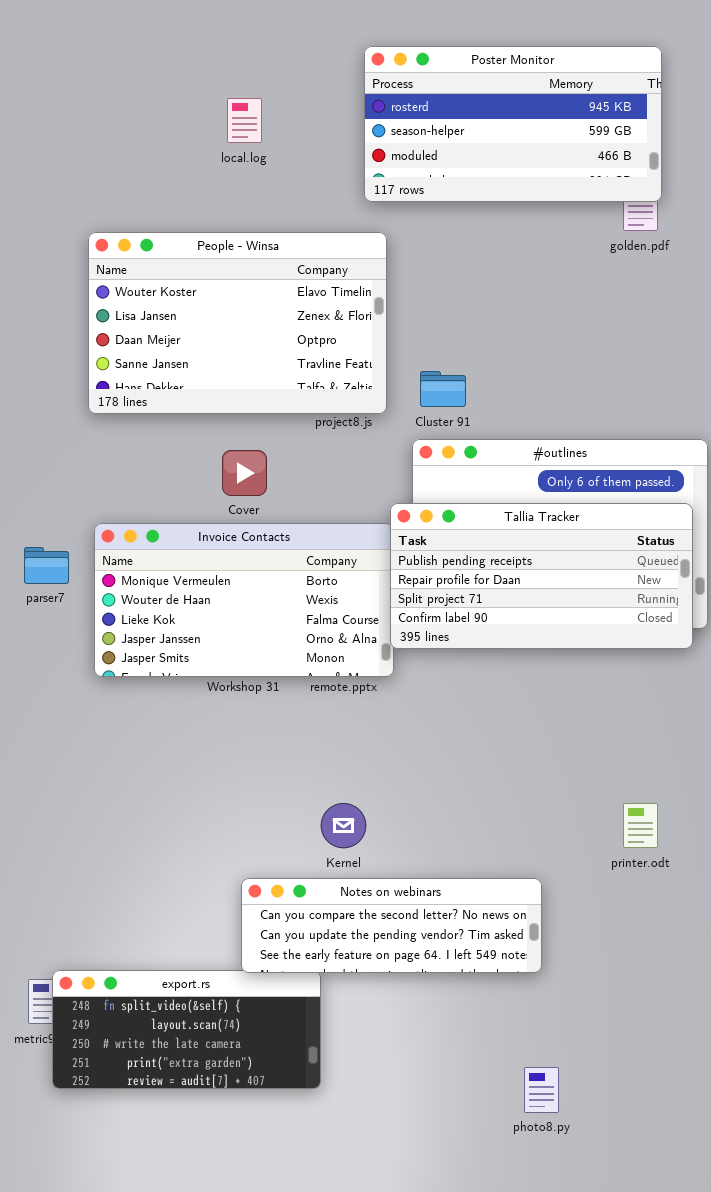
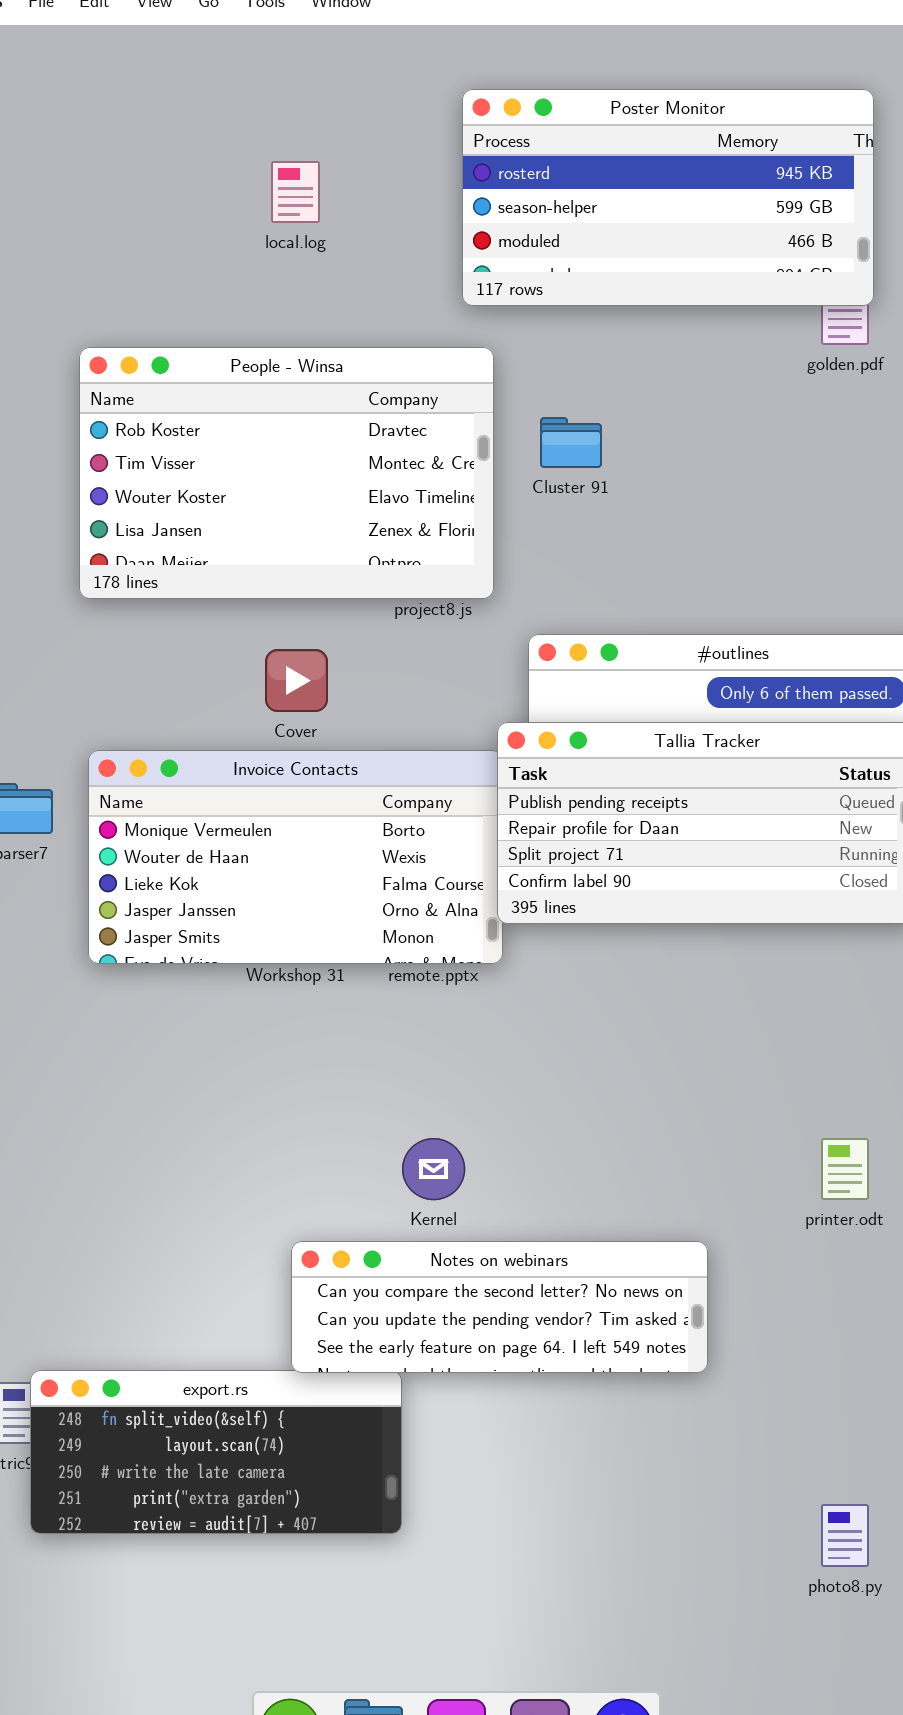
People - Winsa: [88,232,387,414] -> [79,347,494,599], scrolled up 2 rows
Cluster 91: [420,371,466,407] -> [540,417,602,468], moved
photo8.py: [524,1067,559,1113] -> [821,1504,869,1567], moved

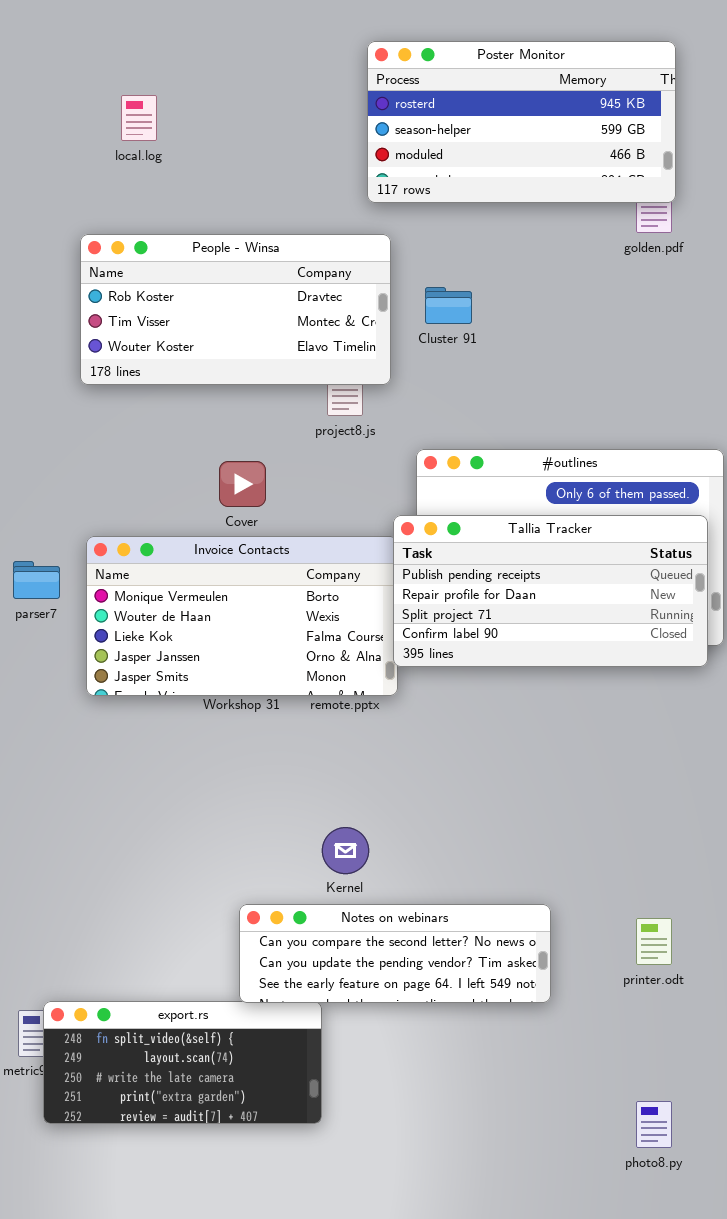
local.log: [271,161,320,223] -> [121,95,157,141], moved
People - Winsa: [79,347,494,599] -> [80,234,391,385], resized
printer.odt: [821,1138,869,1200] -> [636,918,672,965], moved

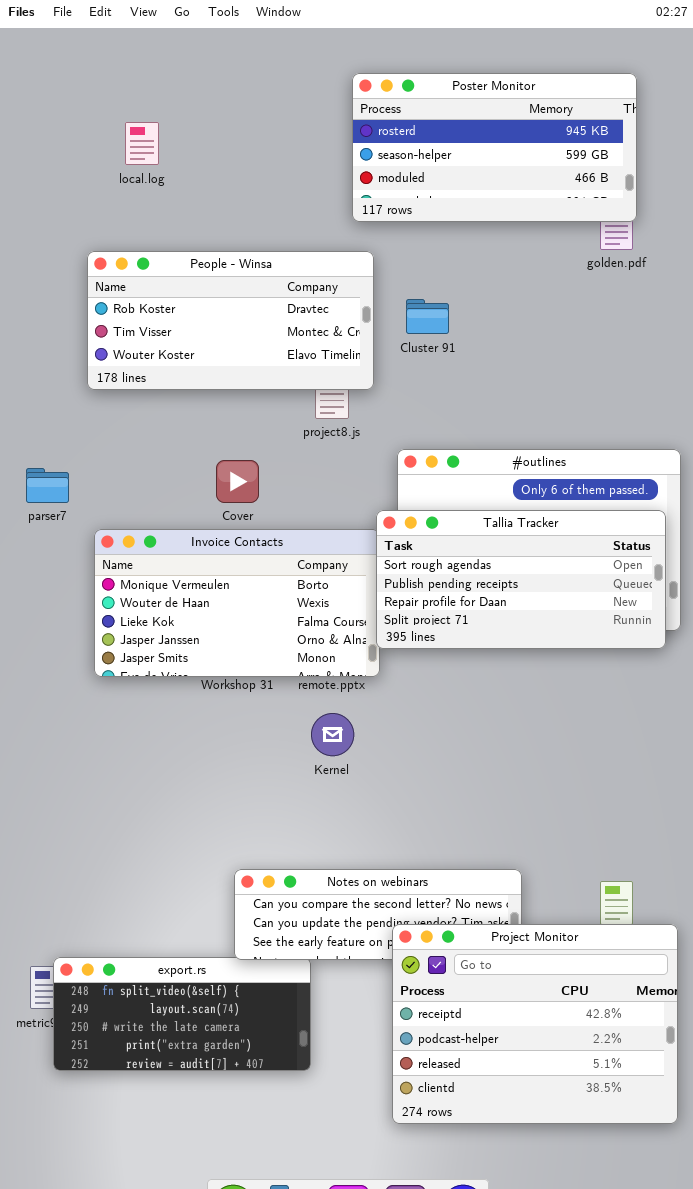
Tallia Tracker: [393,515,708,667] -> [376,510,666,649], scrolled up 1 row
parser7: [13,561,60,599] -> [26,468,69,503], moved
Kernel: [322,827,369,874] -> [311,713,354,756], moved
Project Monitor: none -> [392,924,678,1124], opened

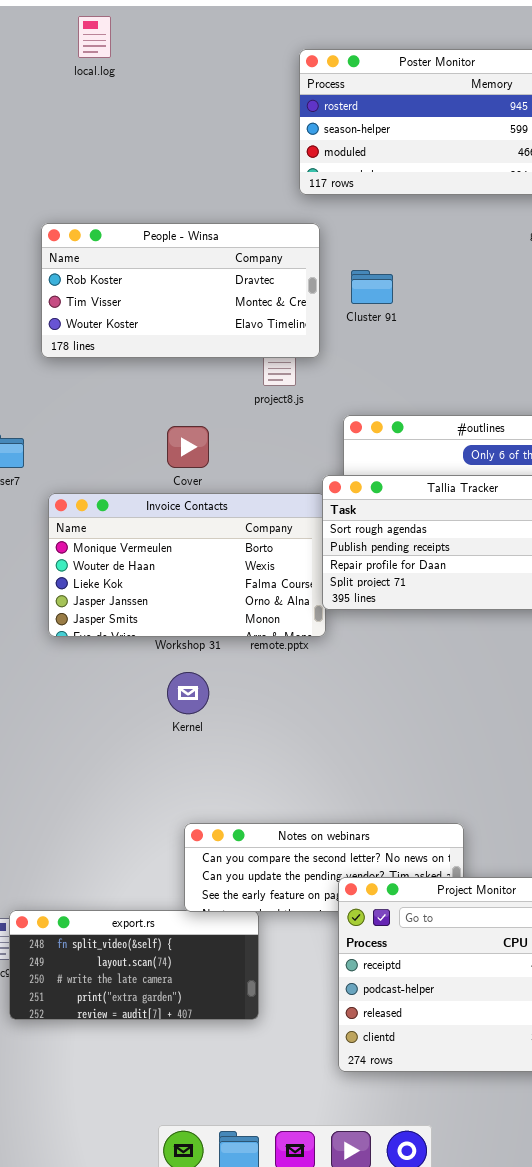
local.log: [125,122,159,165] -> [78,16,111,58], moved
Kernel: [311,713,354,756] -> [167,672,209,714], moved

